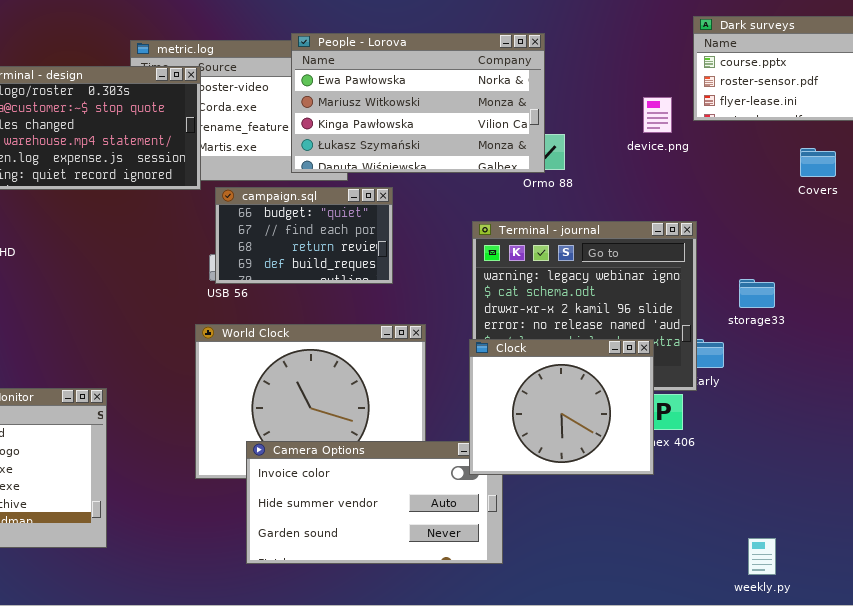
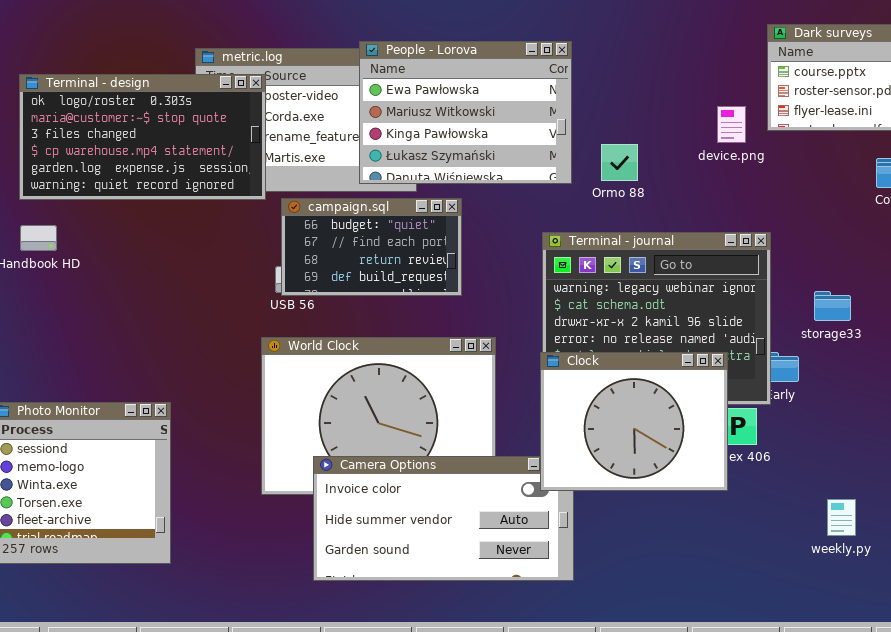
People - Lorova: [291,33,545,173] -> [359,41,572,184], resized
weekly.py: [748,538,776,575] -> [827,499,856,536], moved

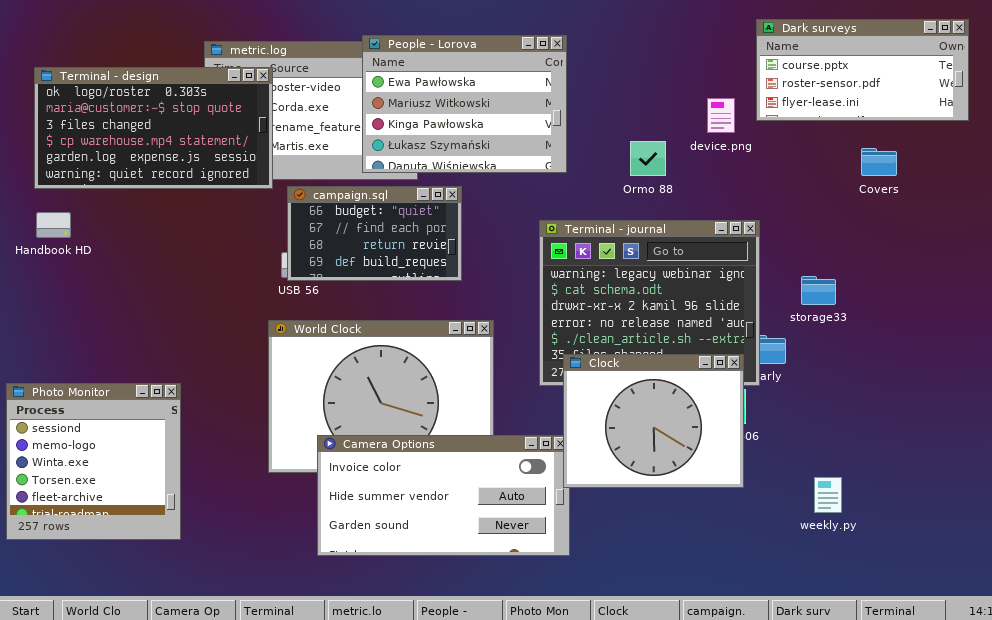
Ormo 88: [601,144,638,181] -> [630,141,666,176], moved
Clock: [540,352,728,491] -> [563,354,744,488], moved

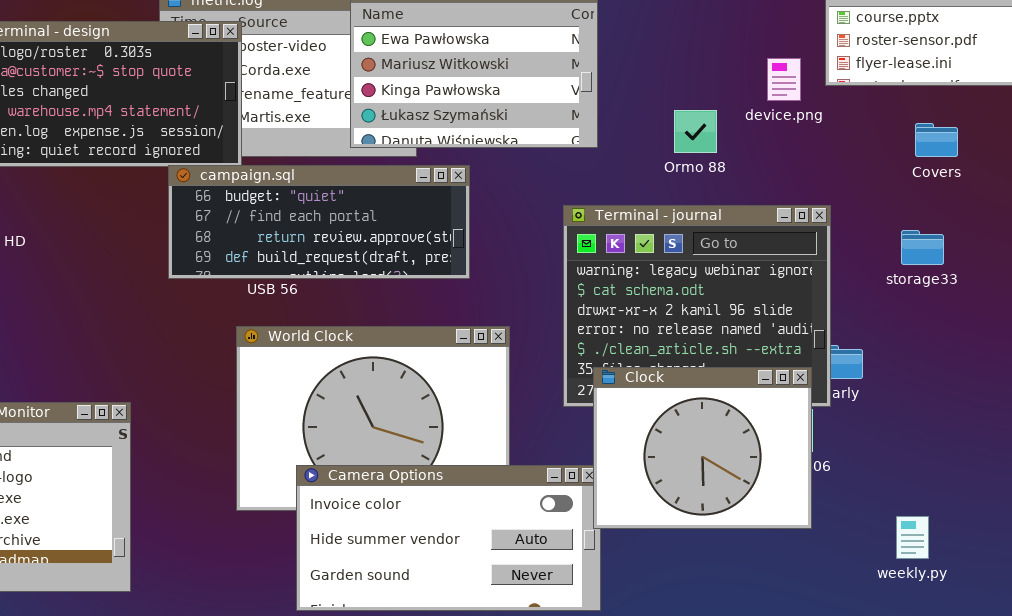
Covers: [861,148,897,176] -> [915,123,958,157], moved
campaign.sql: [287,186,462,281] -> [168,165,470,279], resized
storage33: [801,276,836,305] -> [901,230,944,265], moved

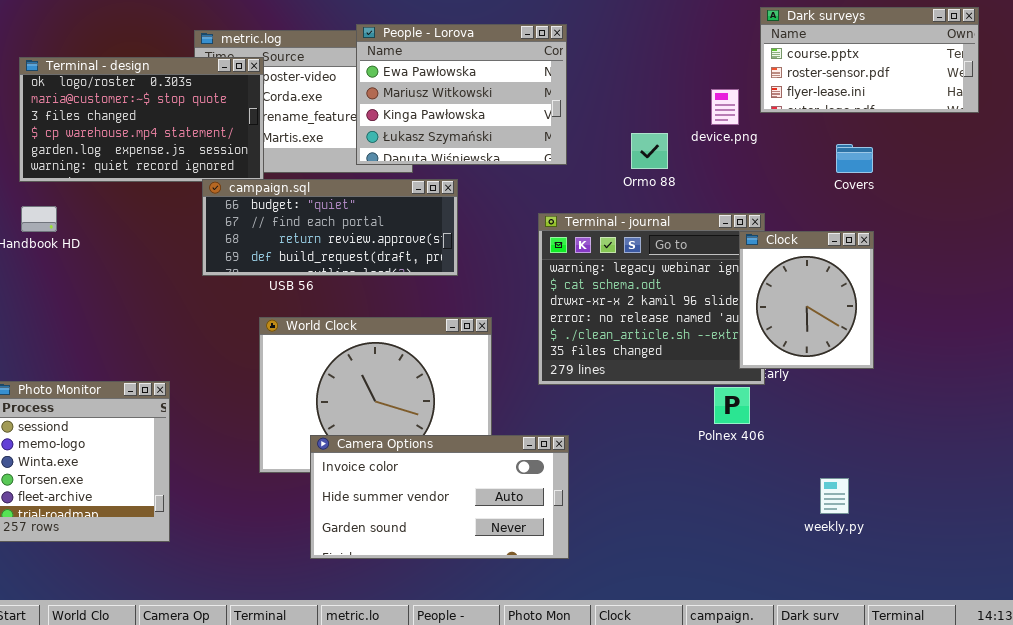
Clock: [593,367,812,529] -> [739,231,874,369], moved, resized

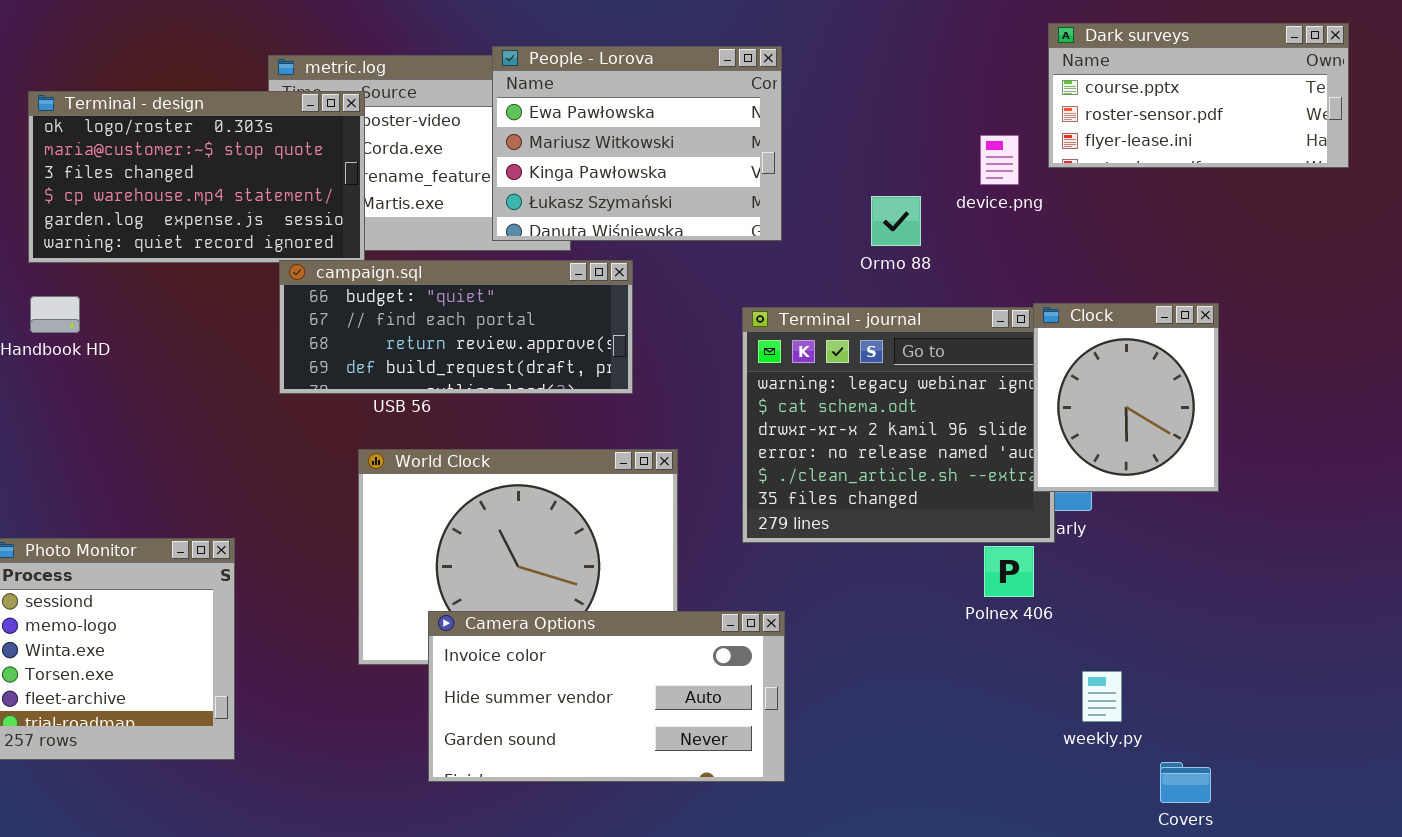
Covers: [836,144,873,173] -> [1160,762,1211,803], moved
Clock: [739,231,874,369] -> [1033,303,1219,492], moved
weekly.py: [820,478,849,514] -> [1082,671,1122,722], moved

